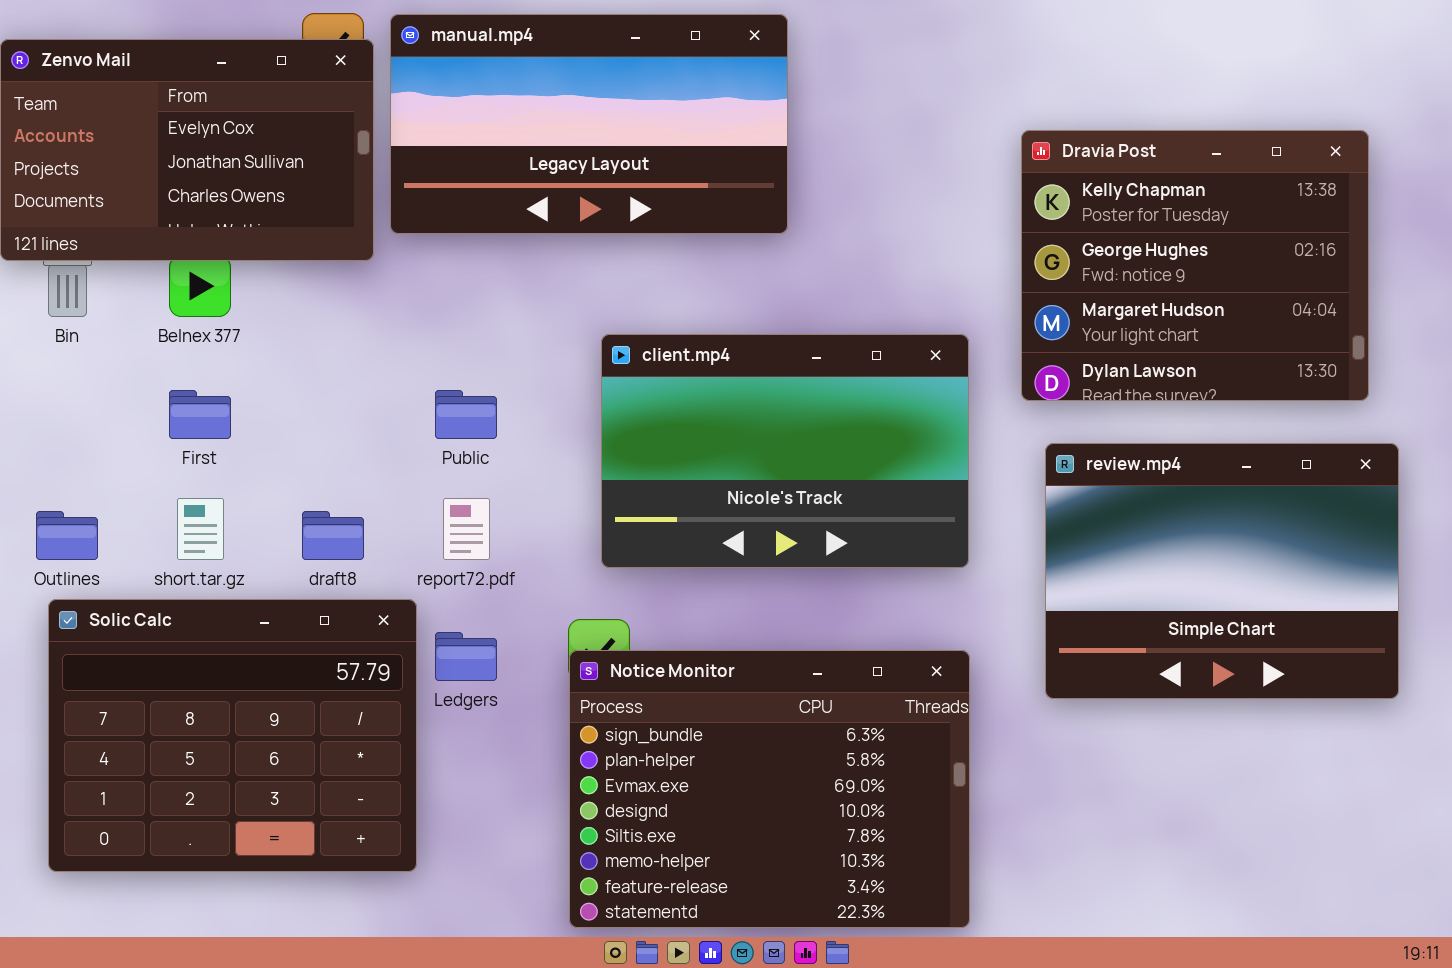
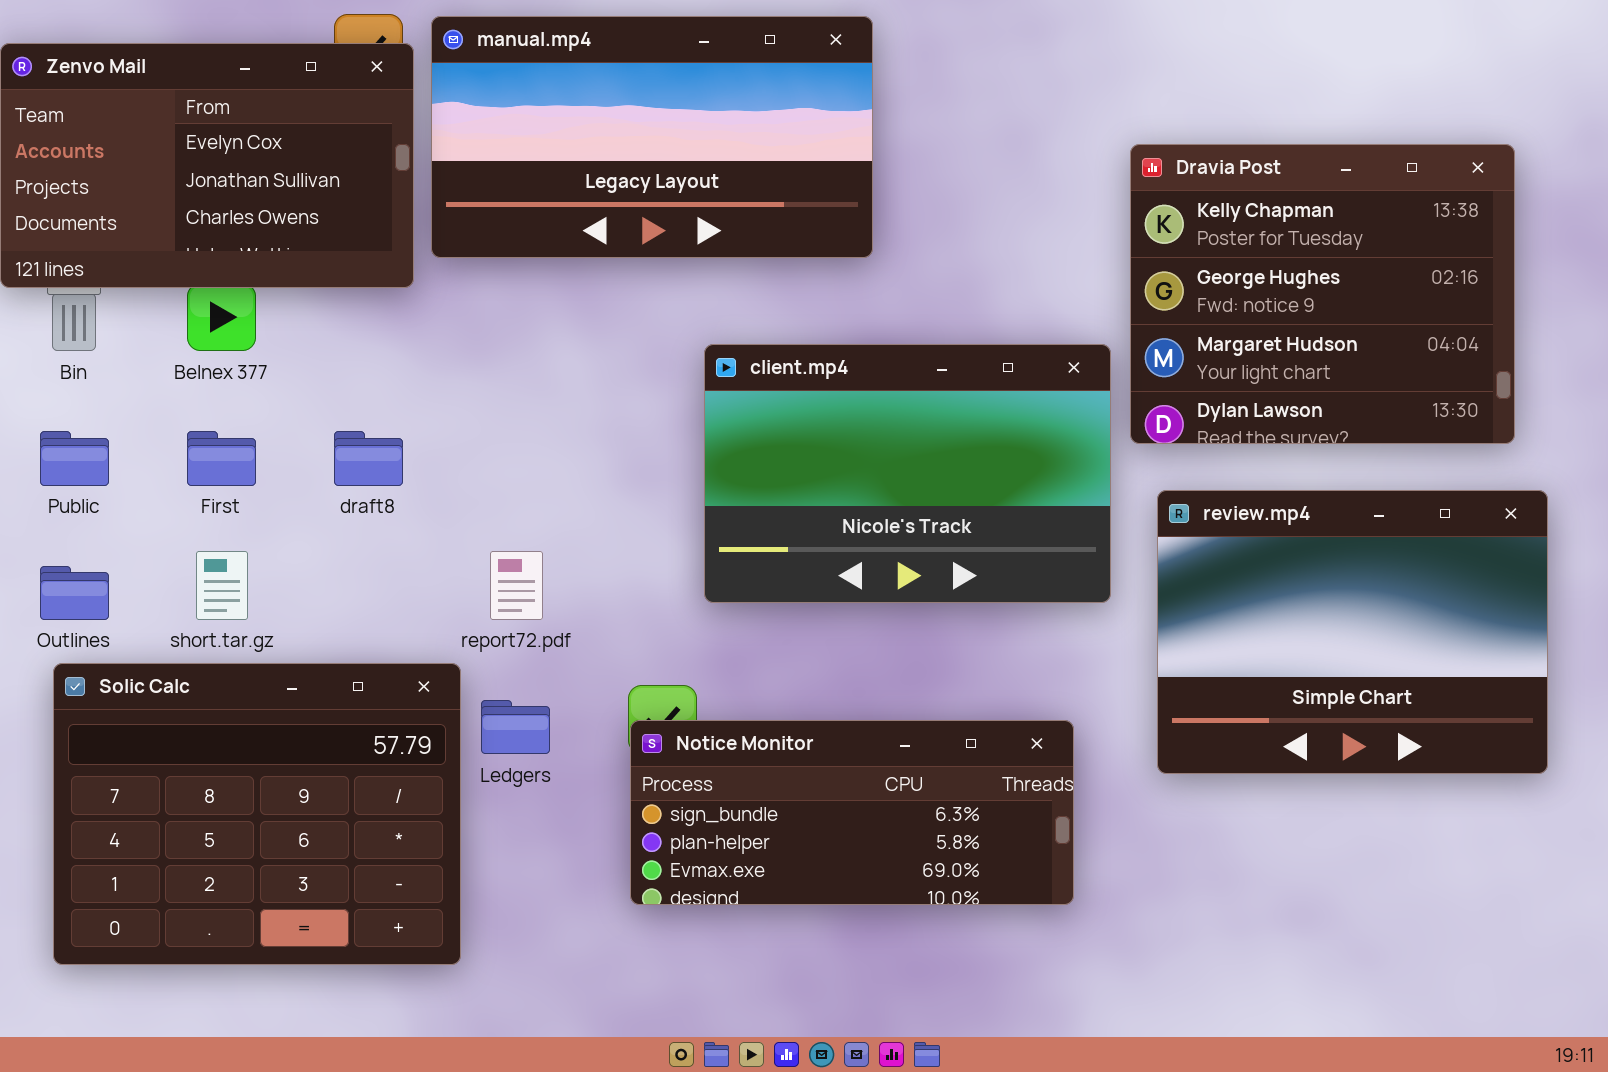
client.mp4: [601,334,969,568] -> [704,344,1111,603], moved
Public: [435,390,497,439] -> [40,431,109,486], moved
draft8: [302,511,364,560] -> [334,431,403,486], moved
Notice Monitor: [569,650,970,928] -> [630,720,1074,905], resized

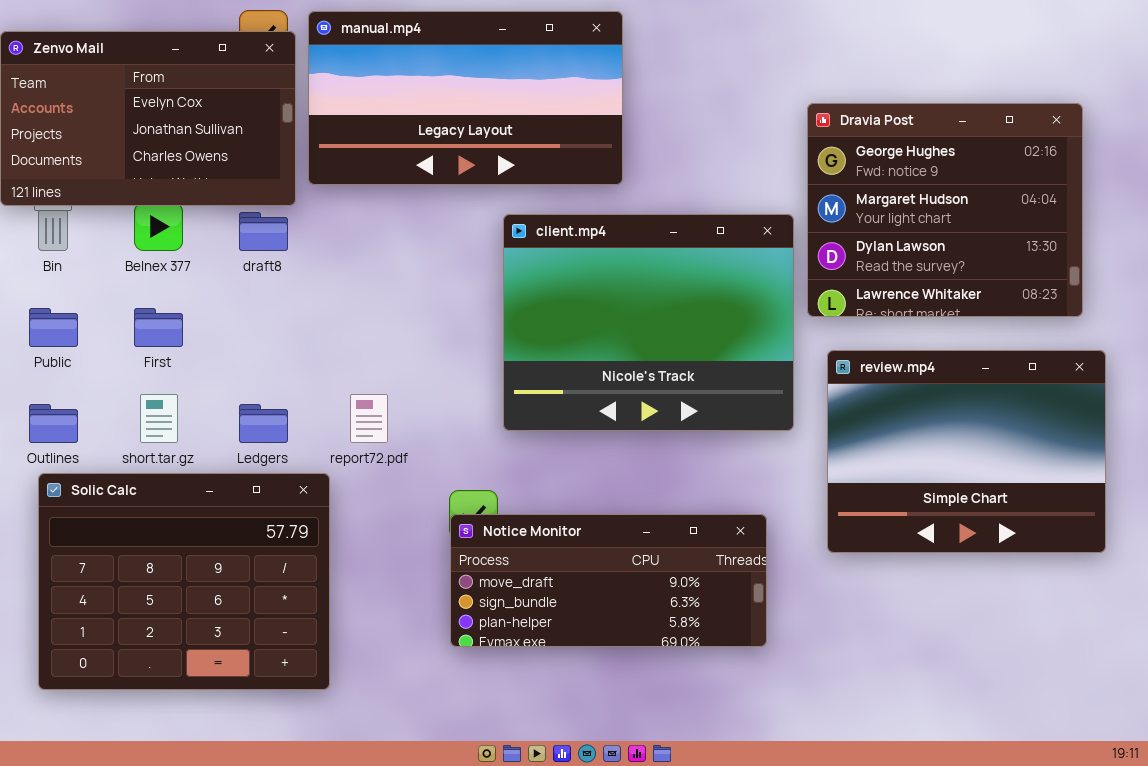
Dravia Post: [1130,144,1515,444] -> [807,103,1083,317], scrolled down 1 row
client.mp4: [704,344,1111,603] -> [503,214,794,431], resized
draft8: [334,431,403,486] -> [239,212,288,251], moved
Ledgers: [481,700,550,754] -> [239,404,288,443], moved
Notice Monitor: [630,720,1074,905] -> [450,514,767,647], scrolled up 1 row

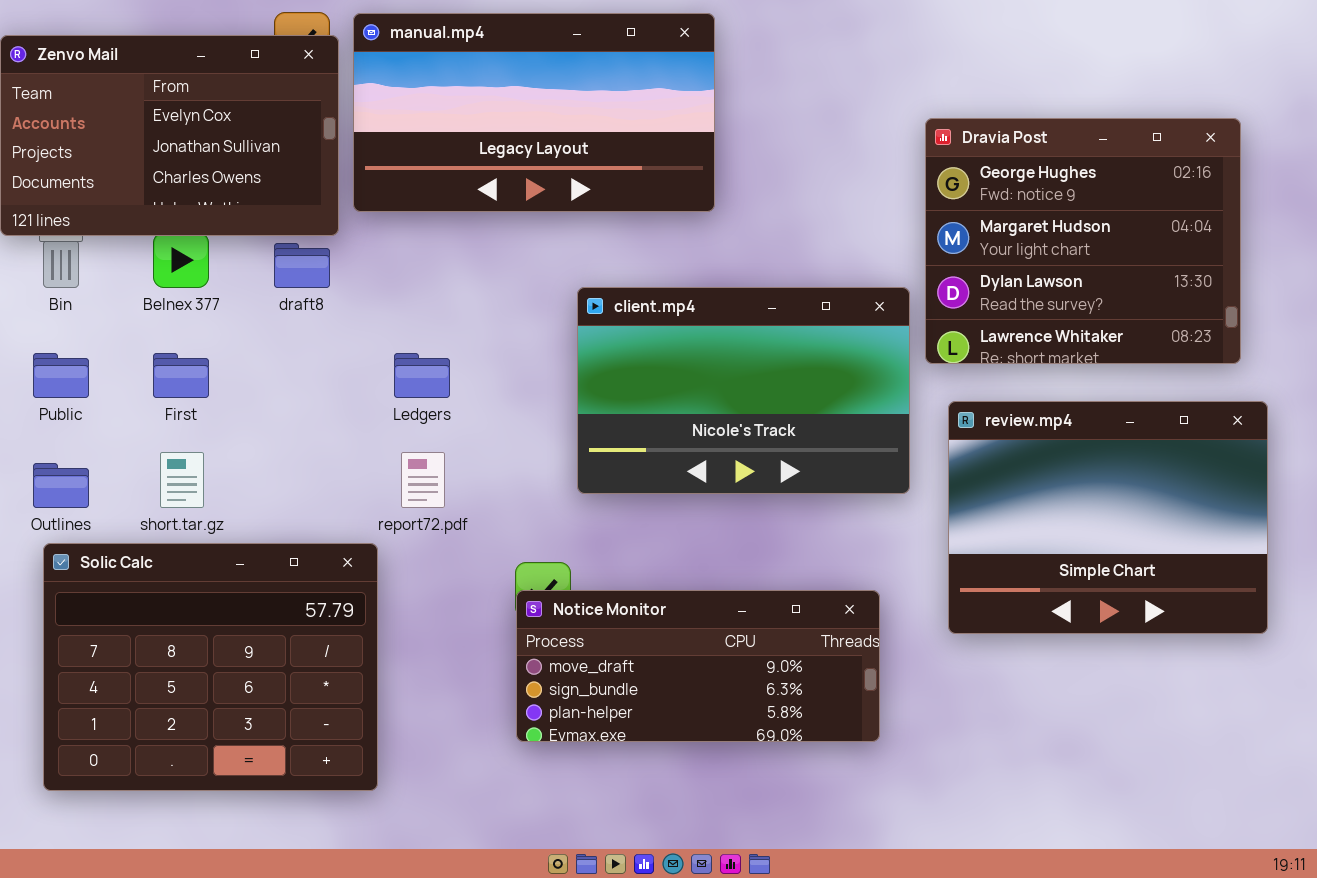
client.mp4: [503,214,794,431] -> [577,287,910,494], resized
Ledgers: [239,404,288,443] -> [394,353,450,398], moved

